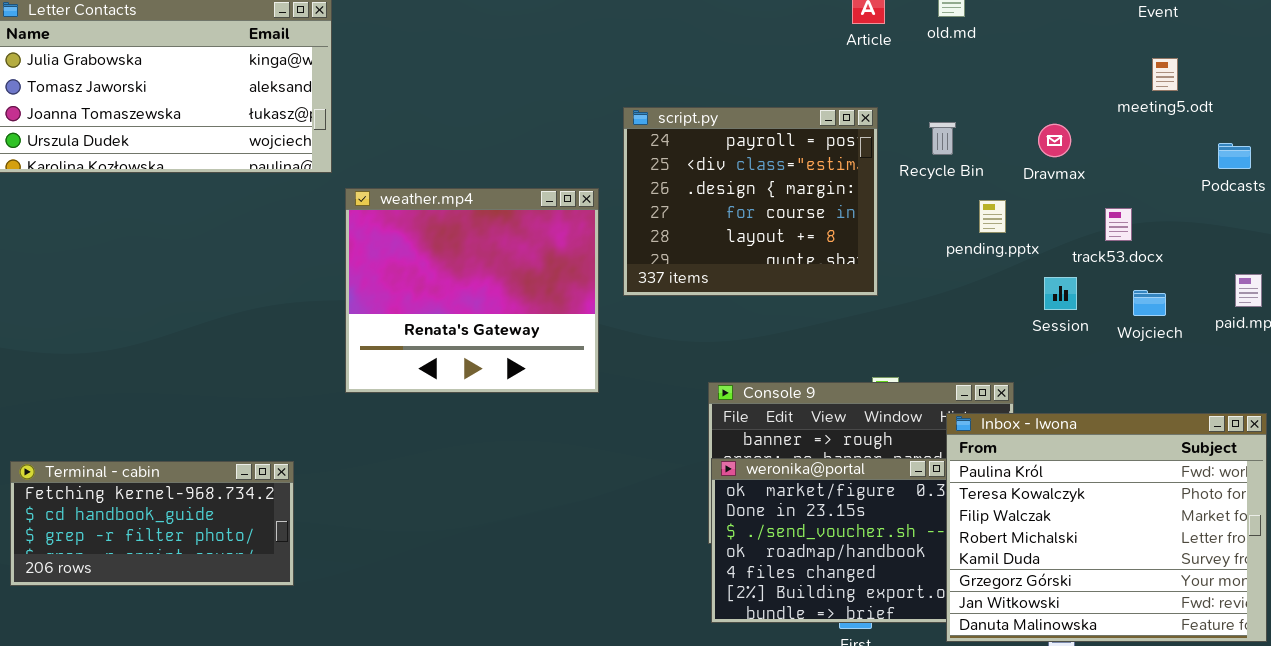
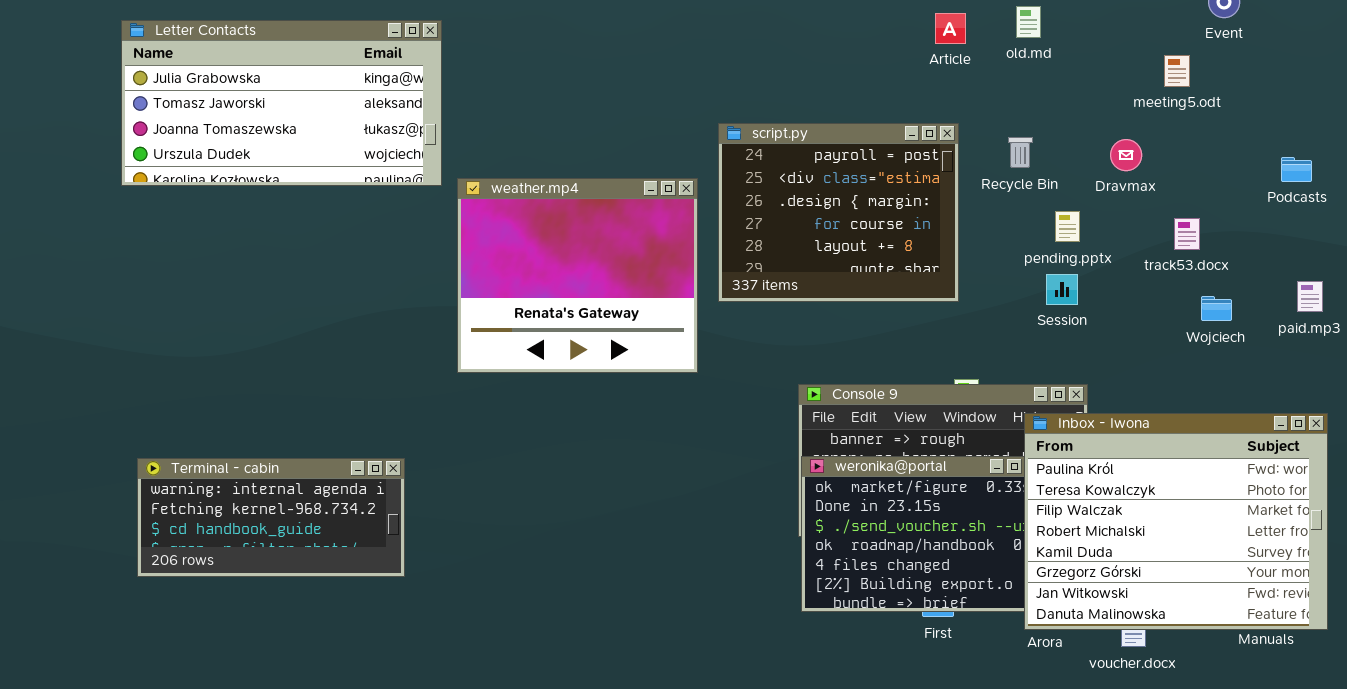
meeting5.odt: [1152,58,1178,91] -> [1164,55,1190,87], moved
weather.mp4: [345,188,599,393] -> [457,178,698,373], moved
Session: [1044,277,1077,310] -> [1046,274,1078,305], moved
Terminal - cabin: [10,461,294,586] -> [137,458,405,577], scrolled up 1 row

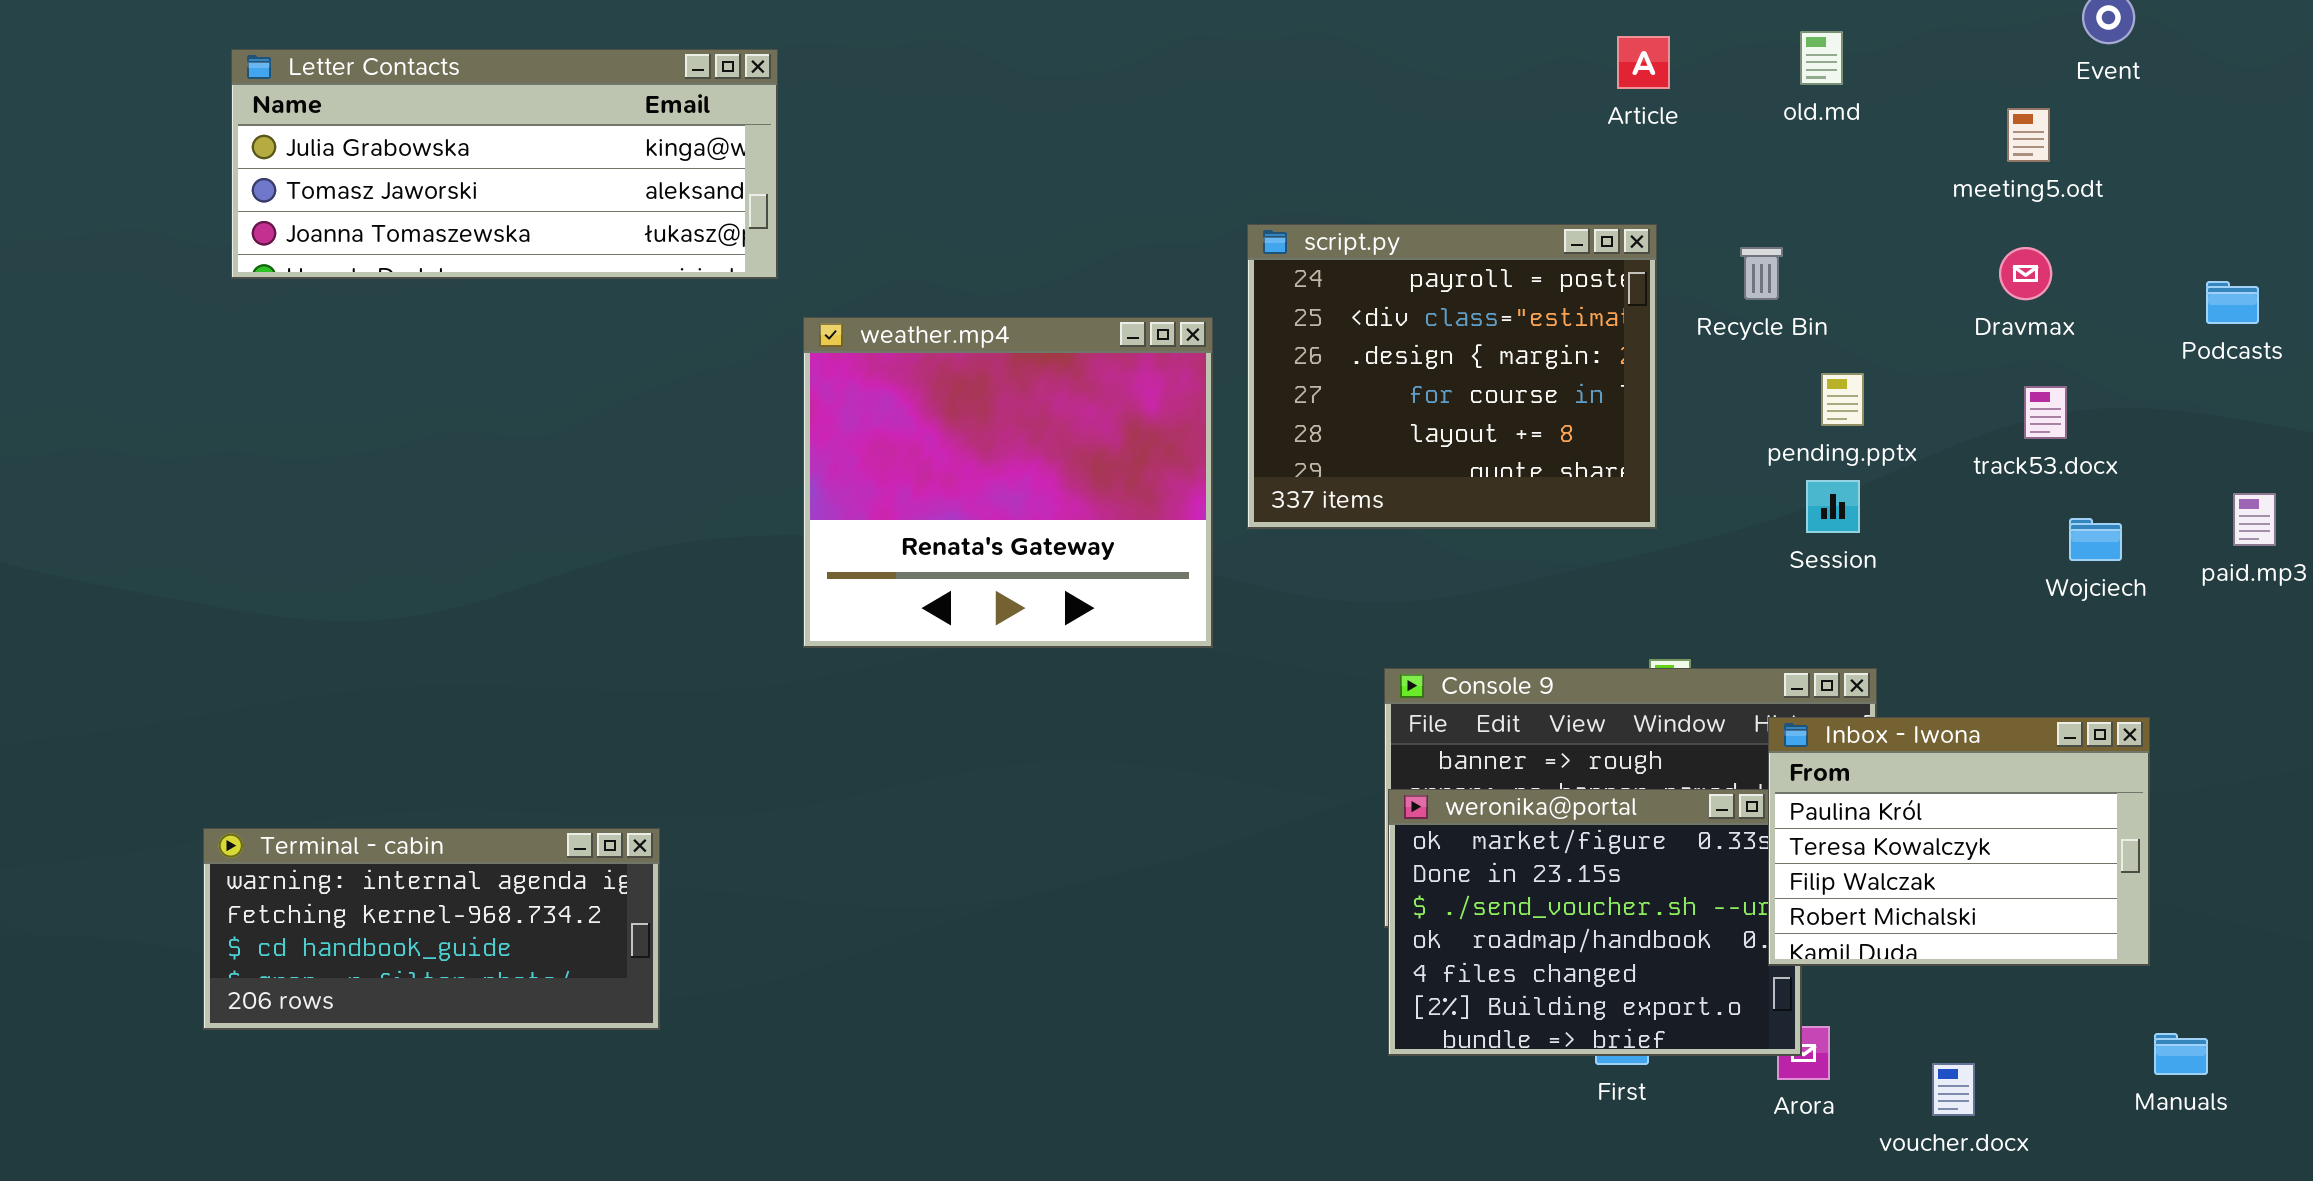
old.md: [1016,6,1041,38] -> [1800,31,1843,85], moved
Letter Contacts: [121,20,442,186] -> [231,49,778,279], resized
Dravmax: [1110,139,1142,171] -> [1999,247,2052,300], moved
Inbox - Iwona: [1024,413,1328,630] -> [1768,717,2150,966], resized
Terminal - cabin: [137,458,405,577] -> [203,828,660,1030], moved

